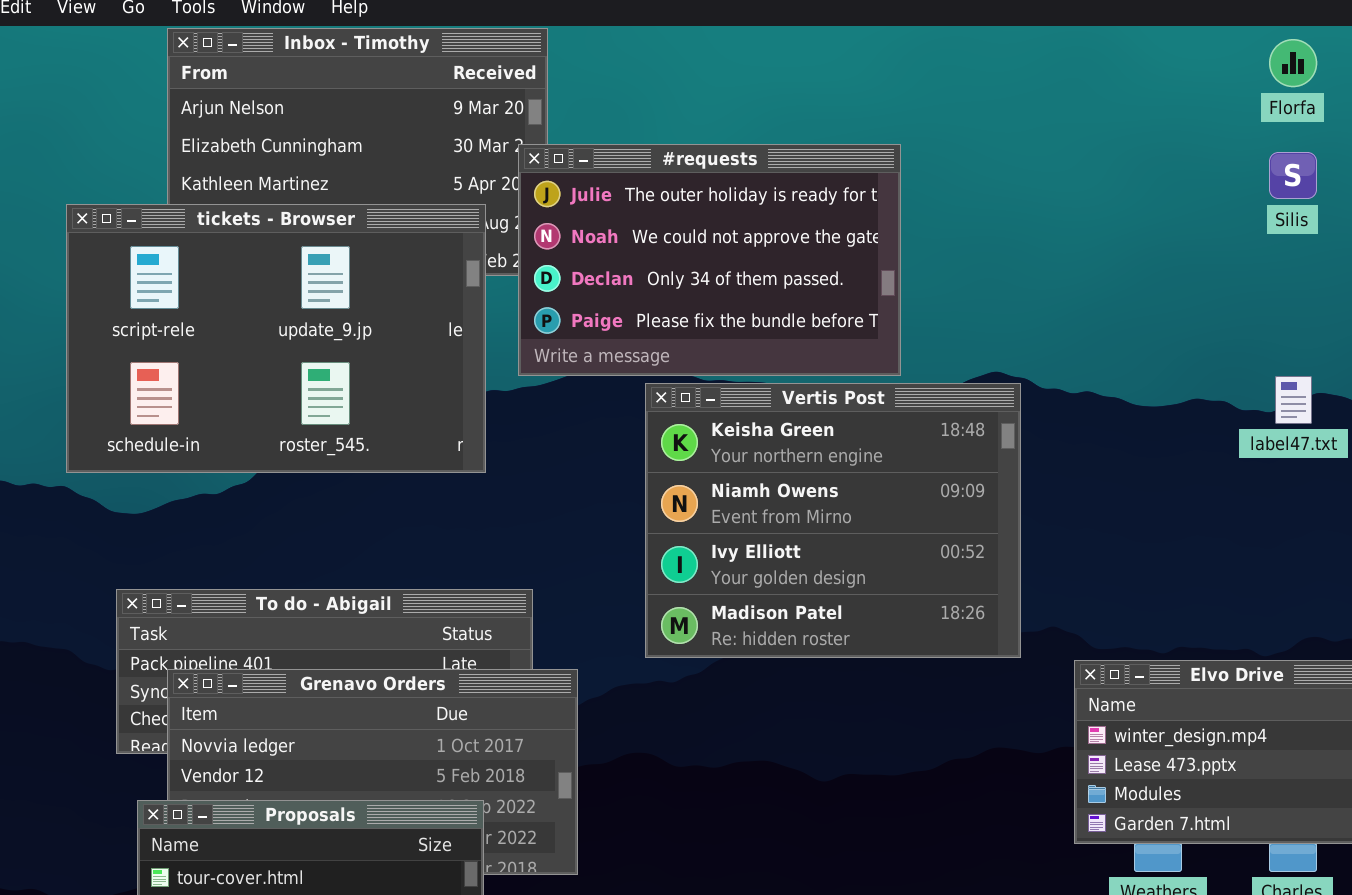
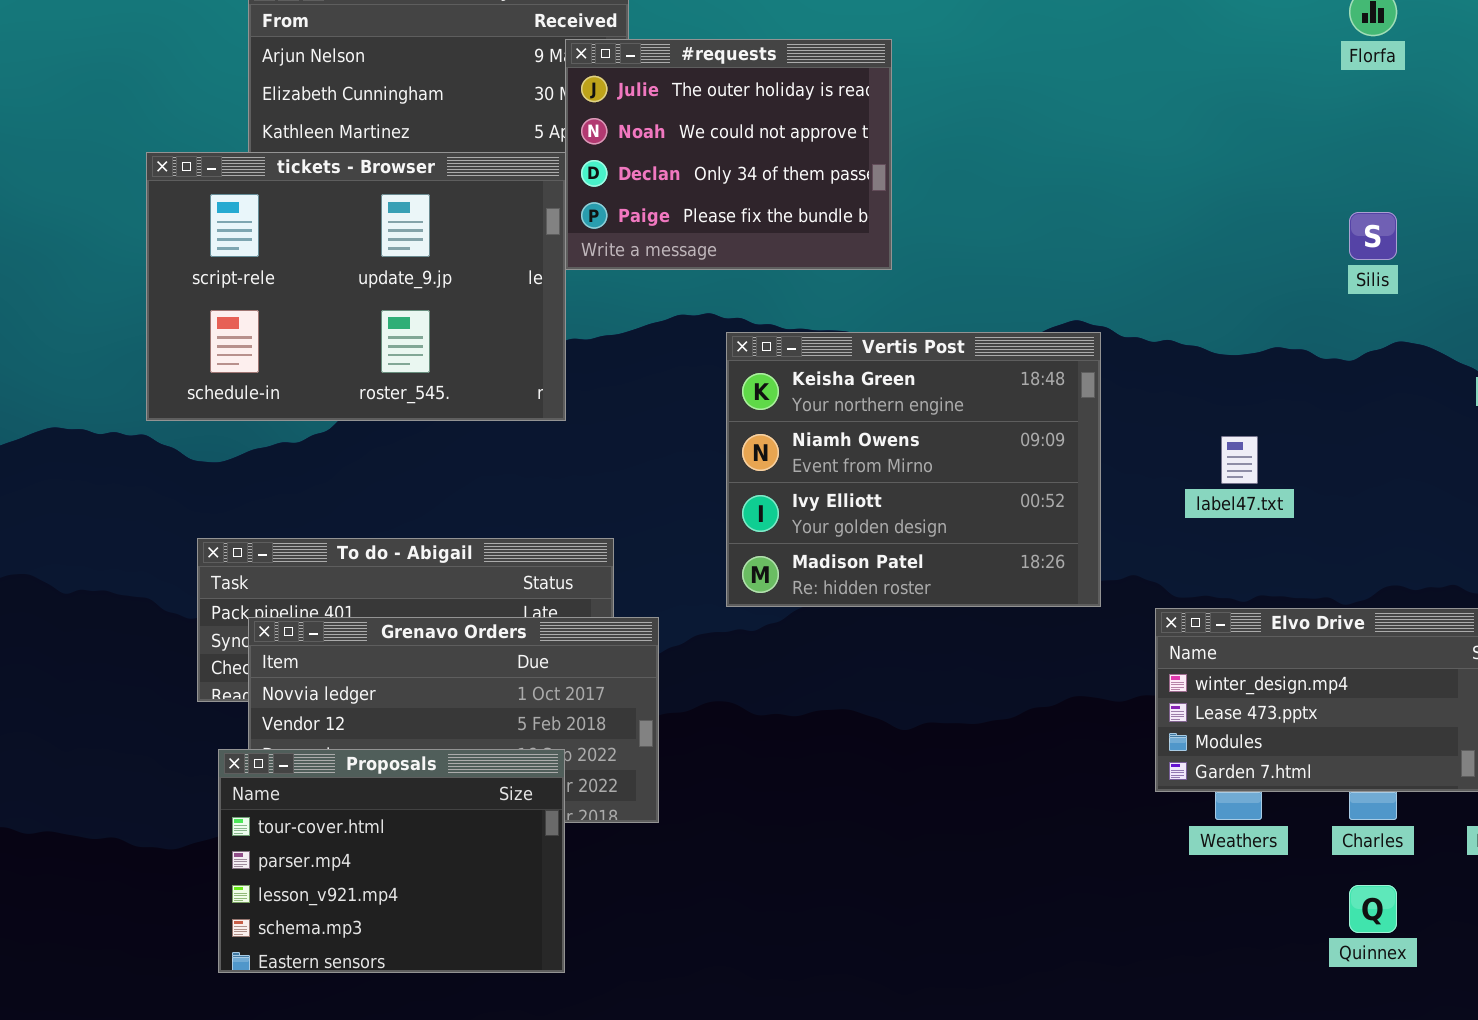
#requests: [518,144,901,376] -> [565,39,892,270], moved, resized
Silis: [1269,152,1317,199] -> [1349,212,1397,260], moved
label47.txt: [1275,376,1312,424] -> [1221,436,1258,484], moved

